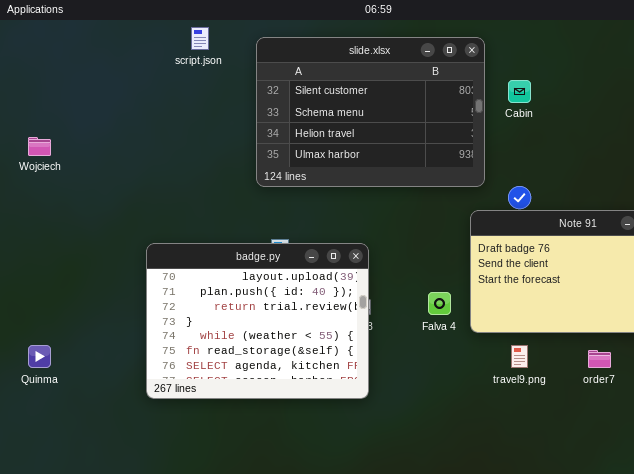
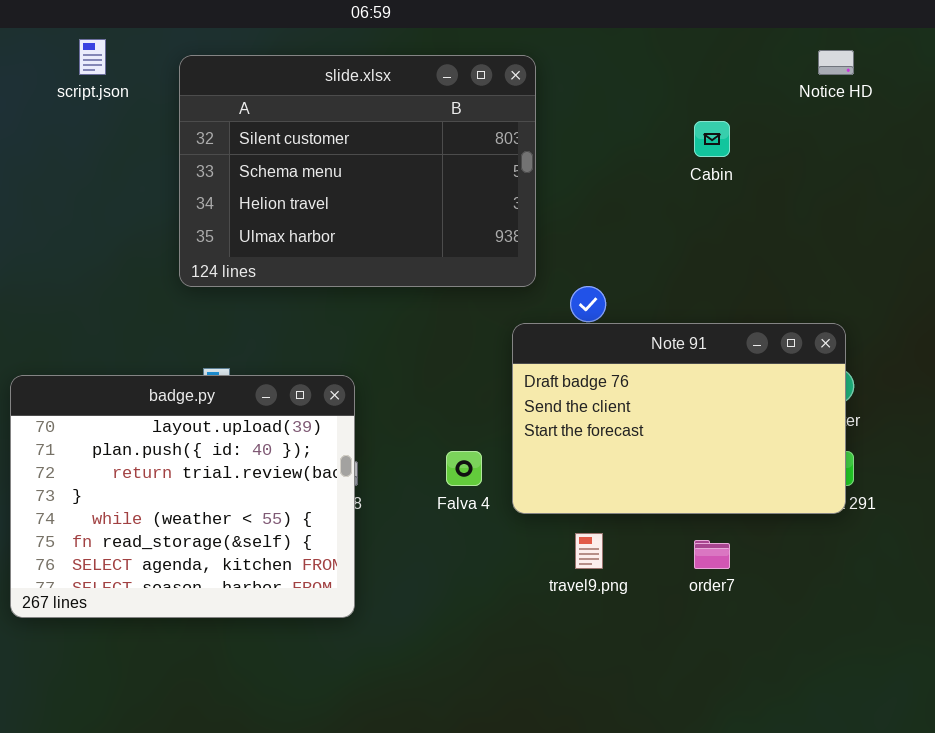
Cabin: [508,80,531,103] -> [694,121,730,157], moved

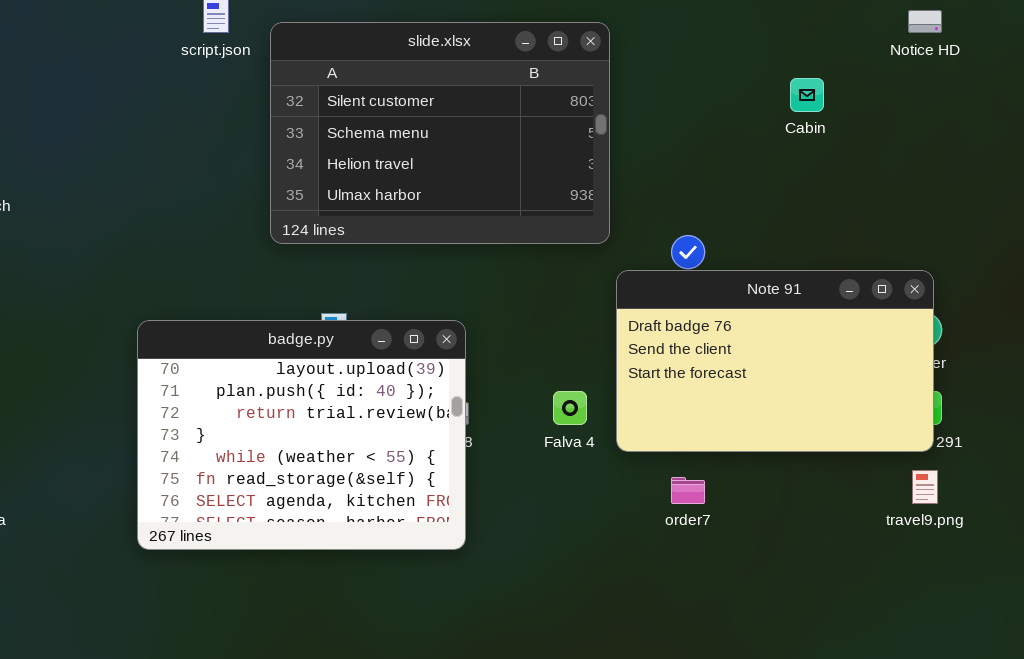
slide.xlsx: [179,55,536,287] -> [270,22,610,244], moved
travel9.png: [575,533,603,569] -> [912,470,938,504], moved
order7: [694,540,730,569] -> [671,477,705,504], moved

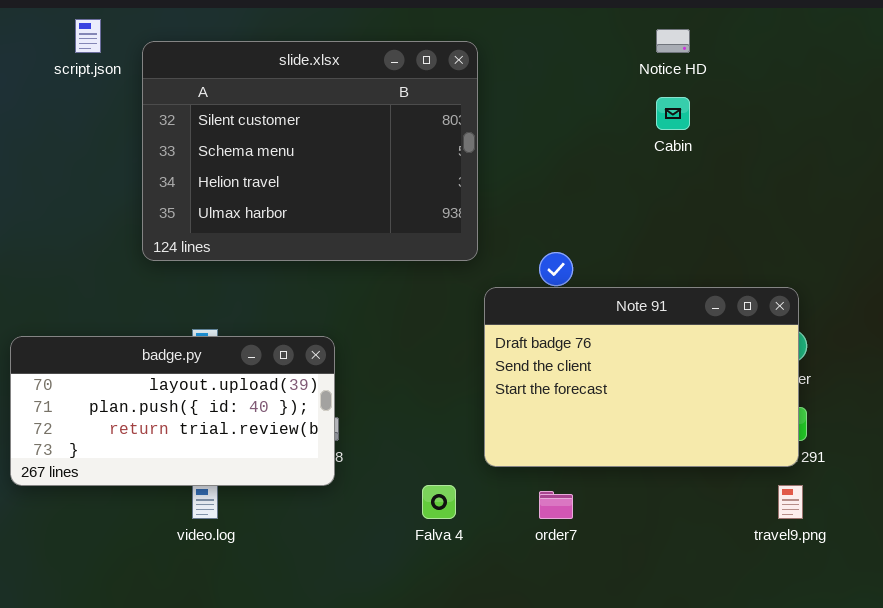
Notice HD: [908,10,942,33] -> [656,29,690,53], moved
badge.py: [137,320,466,550] -> [10,336,335,486], resized
Falva 4: [553,391,587,425] -> [422,485,456,519], moved

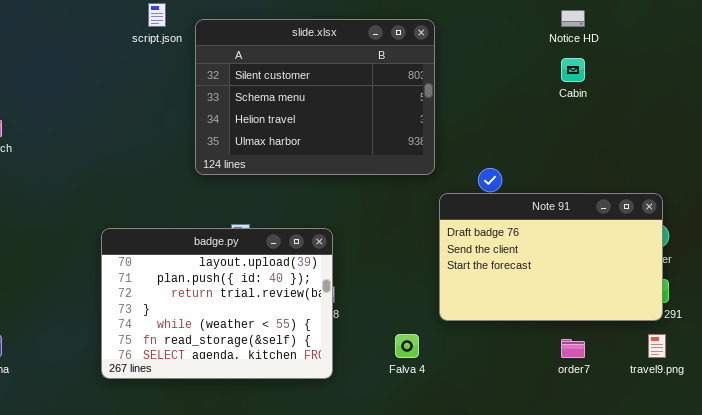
badge.py: [10,336,335,486] -> [101,228,333,379], resized
order7: [539,491,573,519] -> [561,339,585,358], moved

